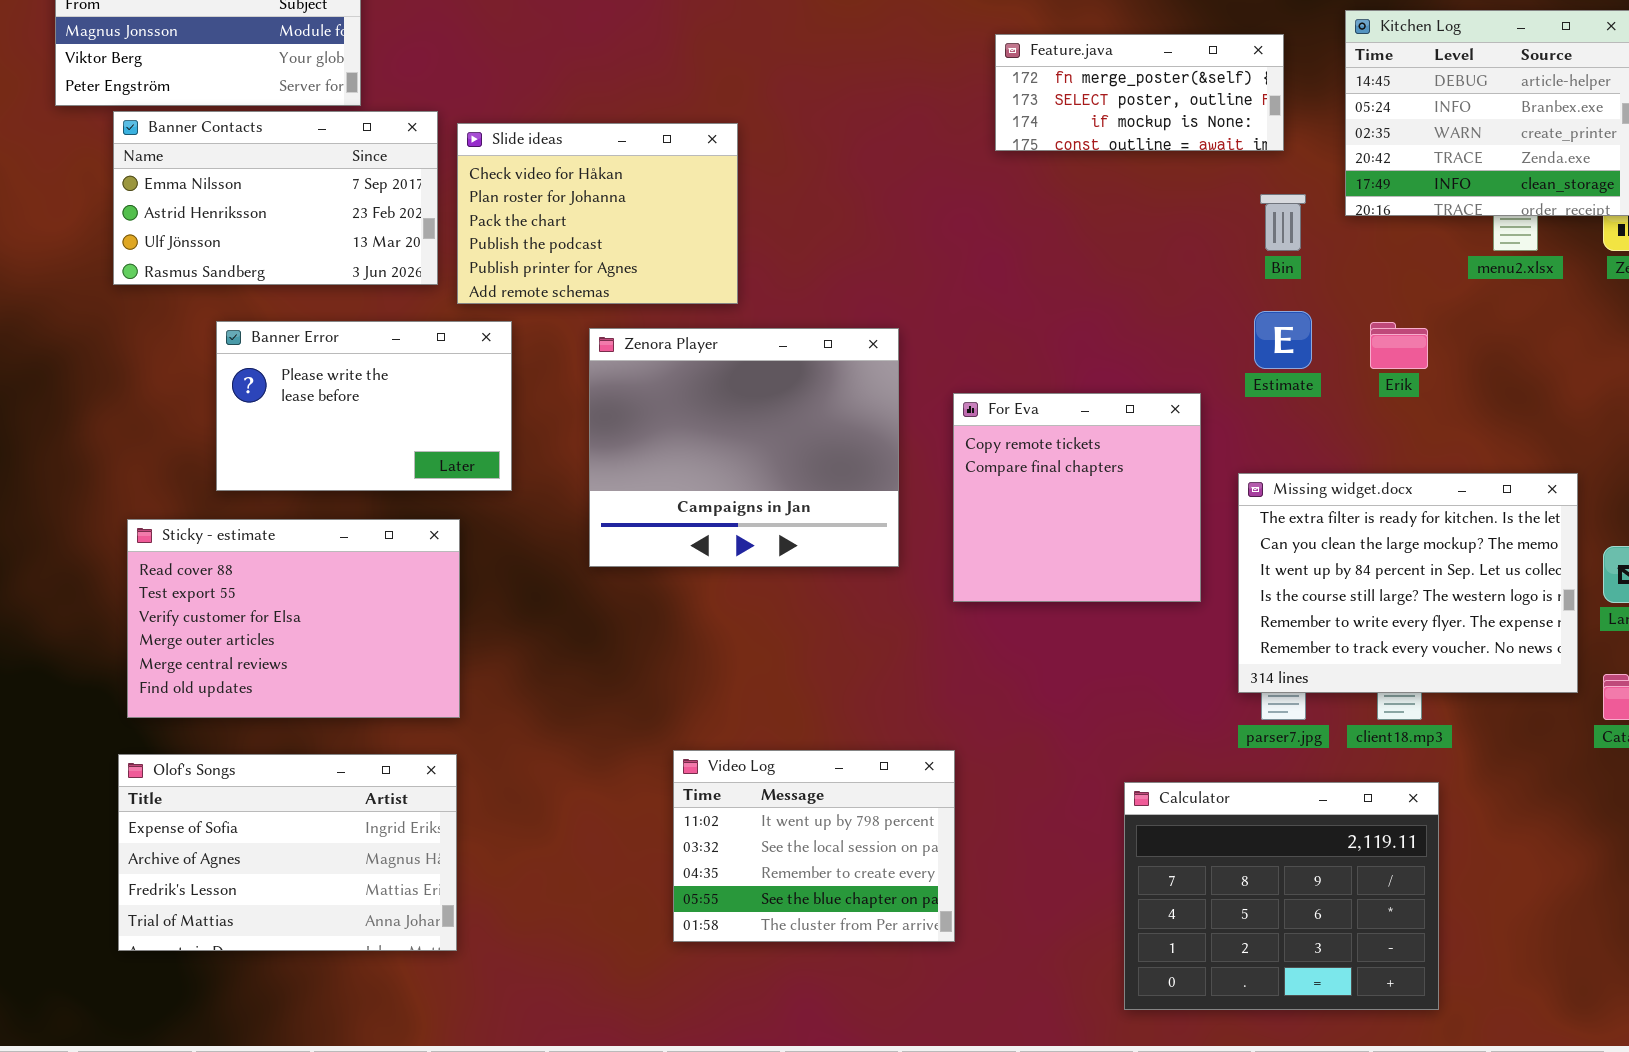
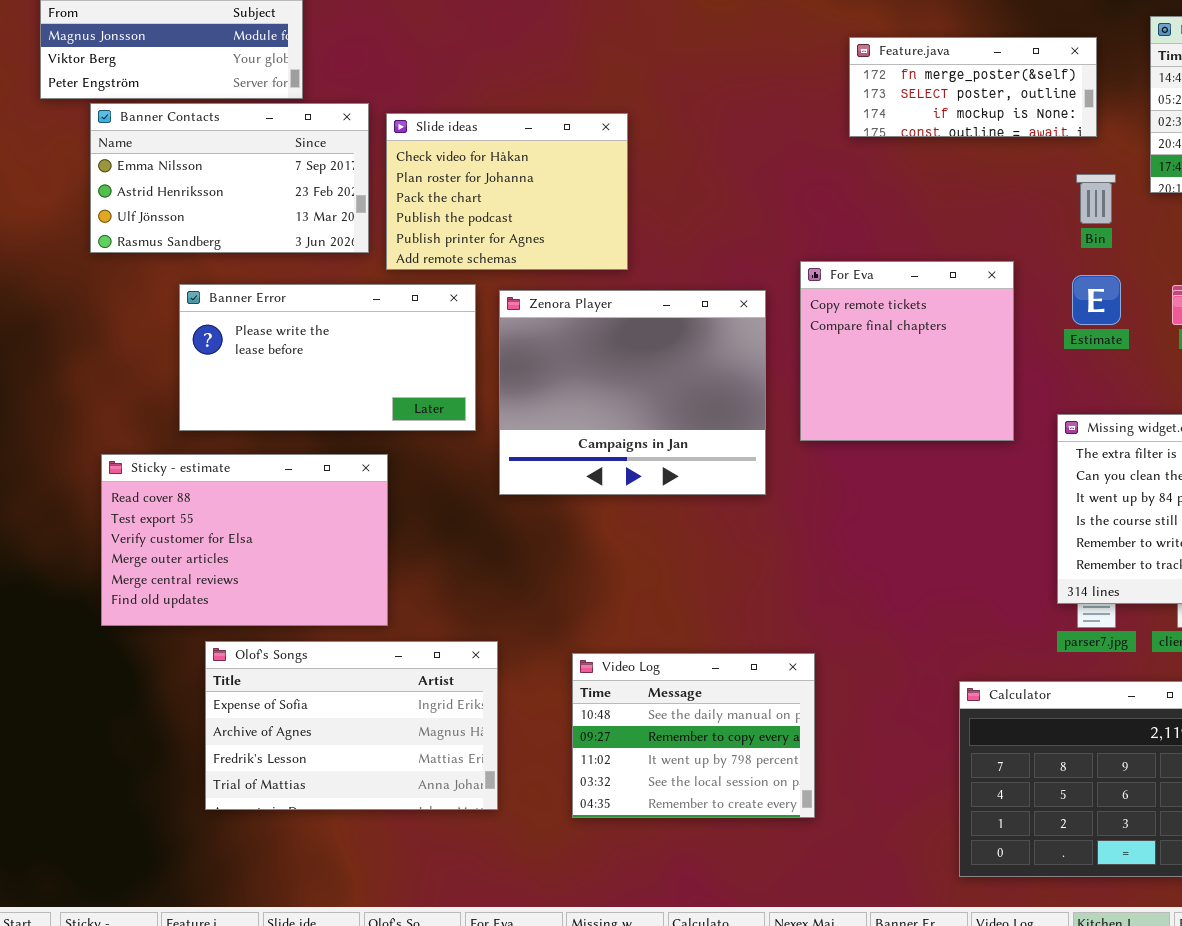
Banner Error: [216,321,512,491] -> [179,284,476,431], resized
For Eva: [953,393,1201,602] -> [800,261,1014,441], moved
Video Log: [673,750,955,942] -> [572,653,815,818], scrolled up 2 rows
Olof's Songs: [118,754,457,951] -> [205,641,498,810], moved

